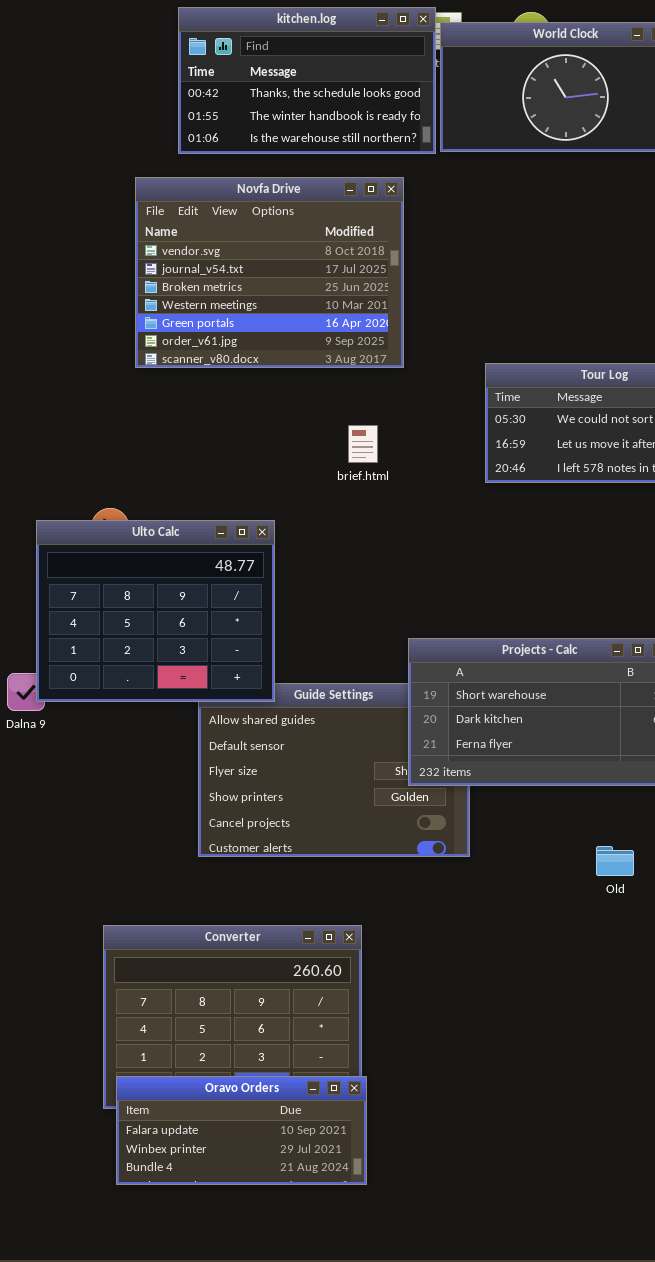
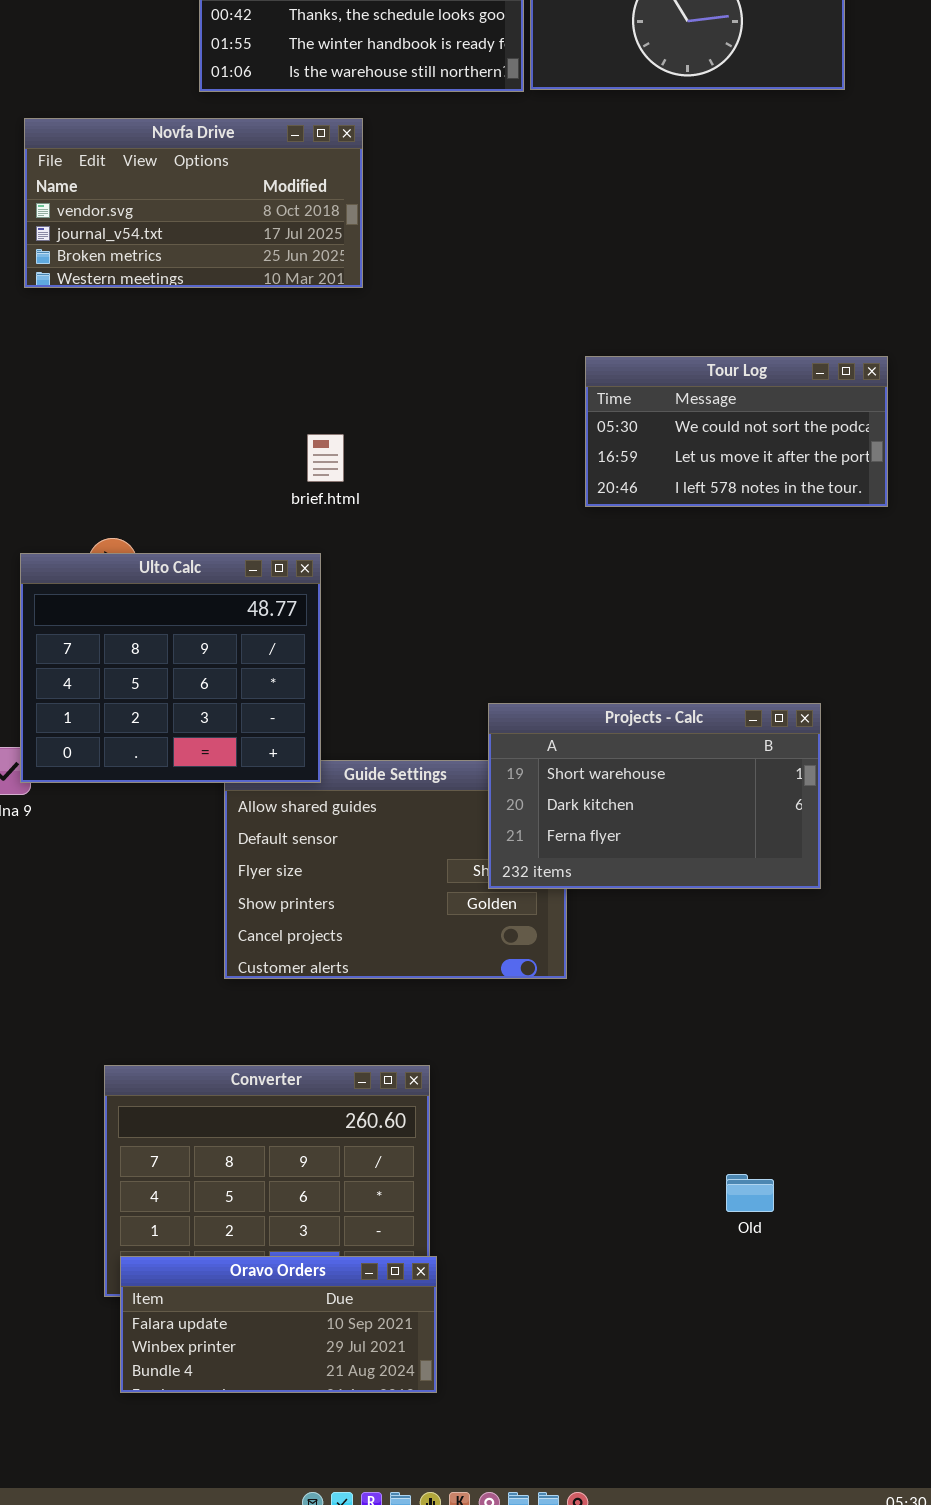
Novfa Drive: [135,177,404,368] -> [24,118,363,288], moved, resized
brief.html: [348,425,378,463] -> [307,434,344,482], moved
Old: [596,846,634,876] -> [726,1174,774,1212], moved

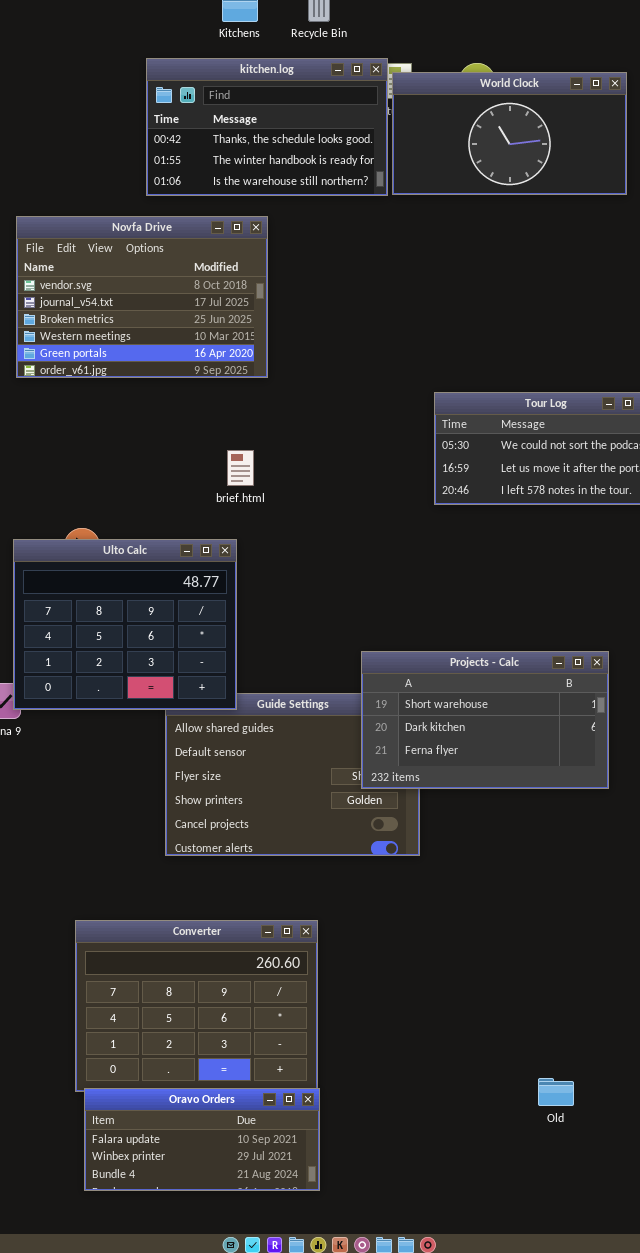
Novfa Drive: [24,118,363,288] -> [16,216,268,378], resized
Old: [726,1174,774,1212] -> [538,1078,574,1106], moved
Oravo Orders: [120,1256,437,1393] -> [84,1088,320,1191], moved

